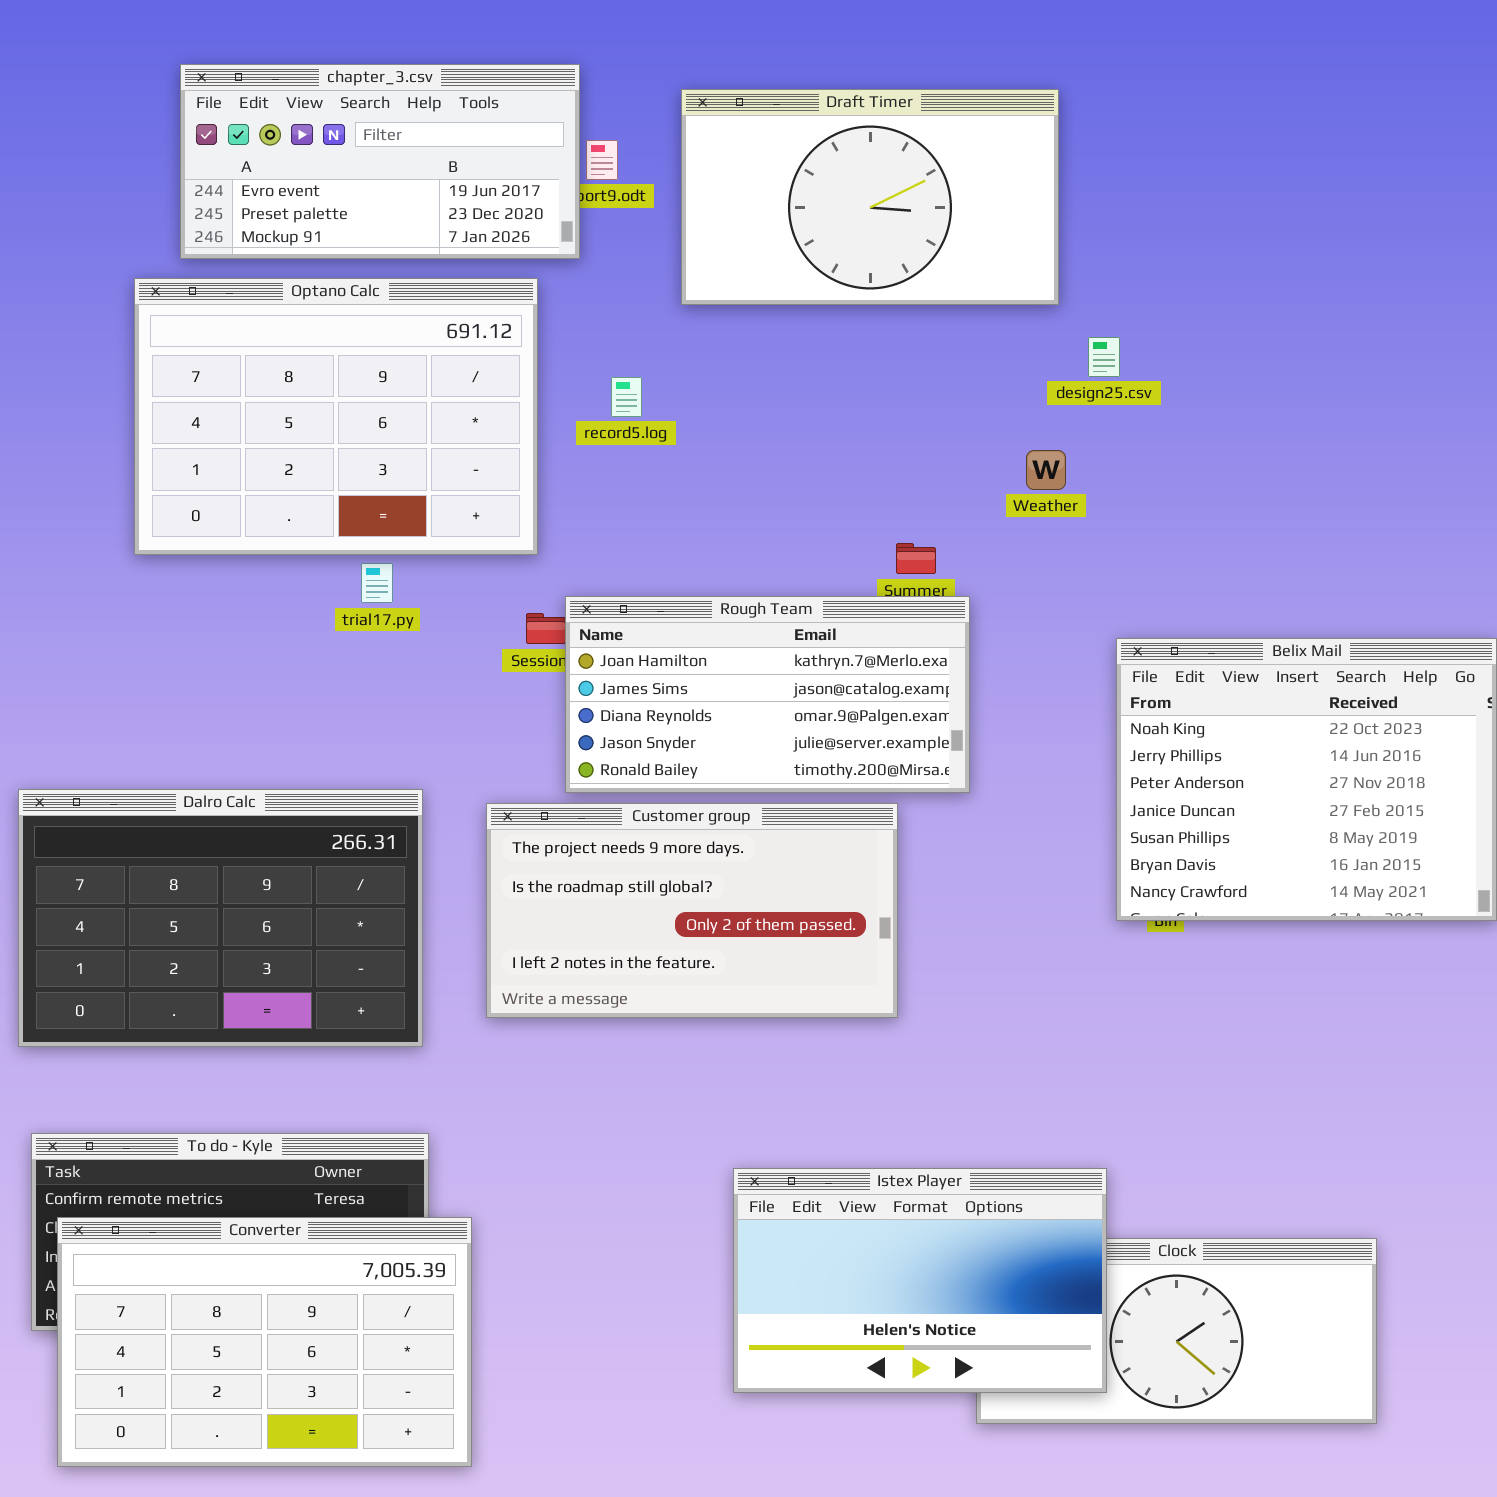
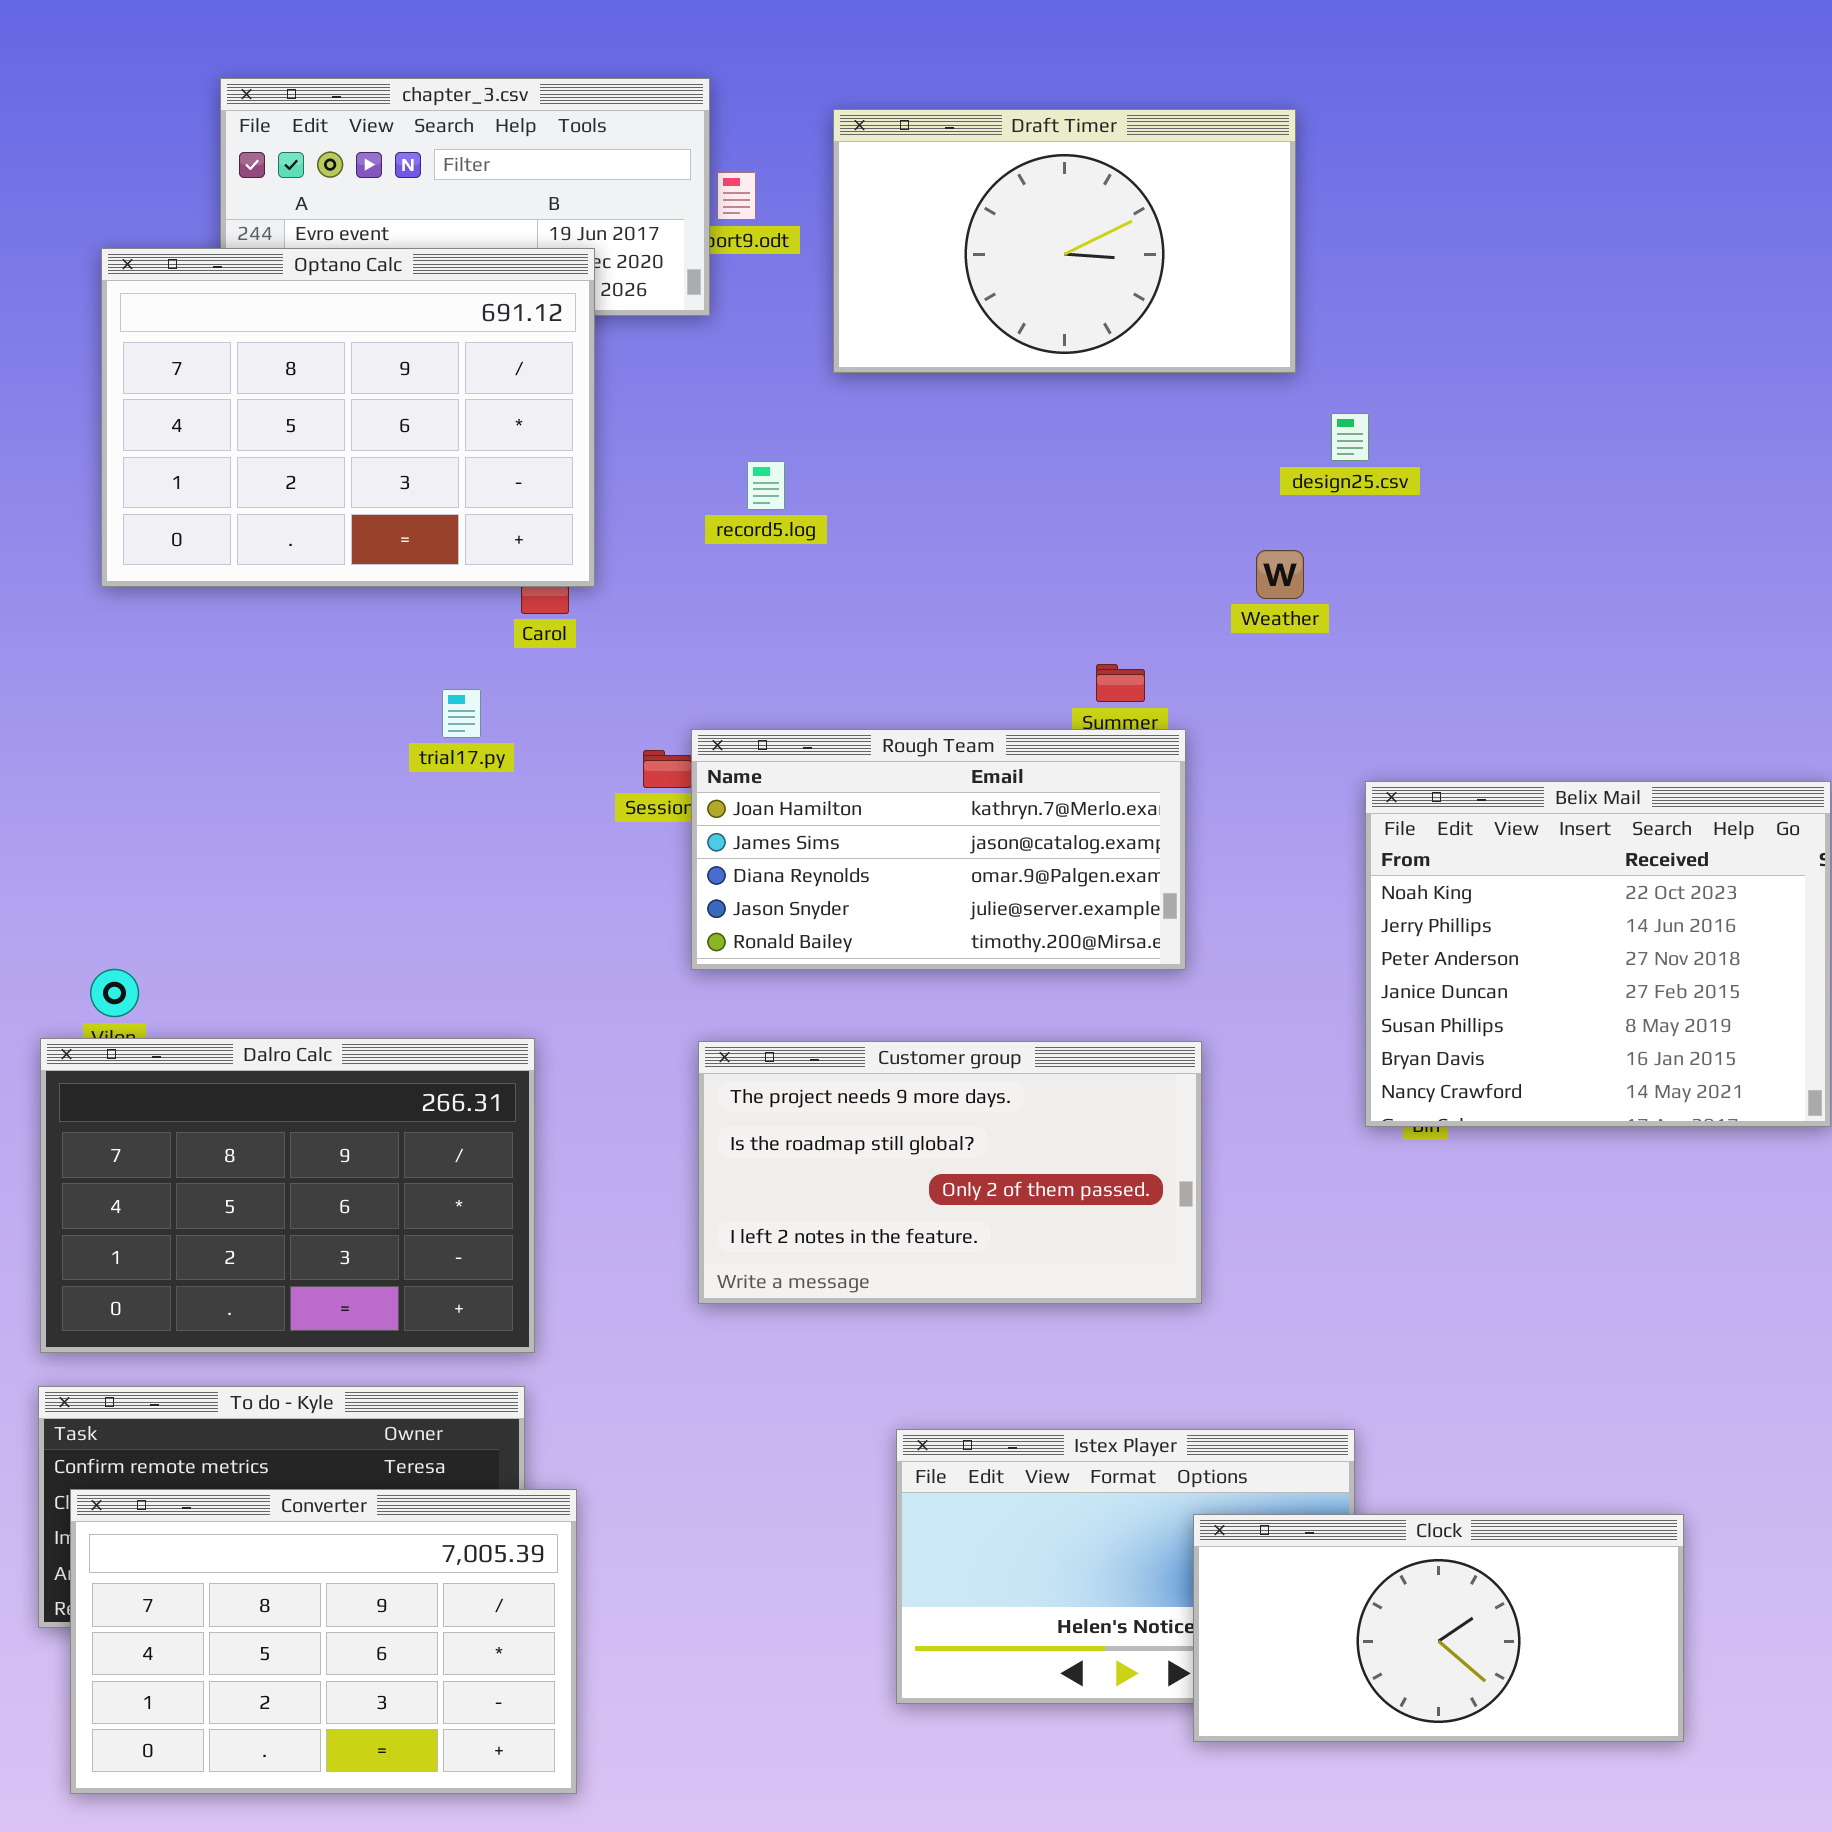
Optano Calc: [134,278,538,555] -> [101,248,595,587], moved
Dalro Calc: [18,789,423,1047] -> [40,1038,535,1353], moved
Customer group: [486,803,898,1018] -> [698,1041,1202,1304], moved
Clock: [976,1238,1377,1424] -> [1193,1514,1684,1742], raised

